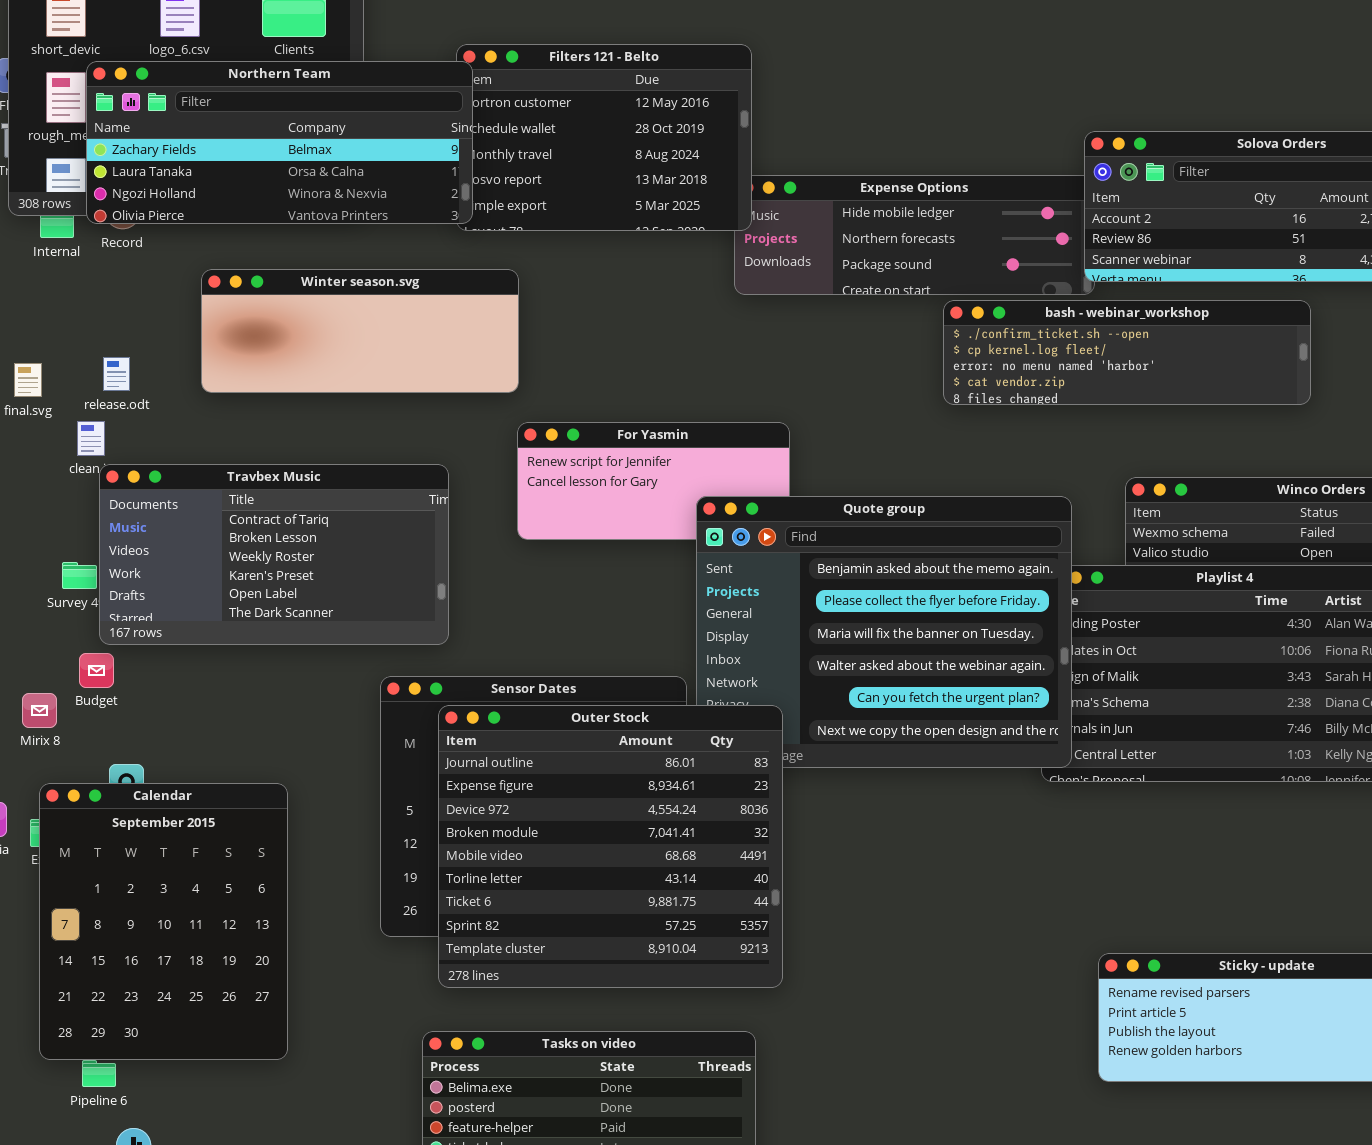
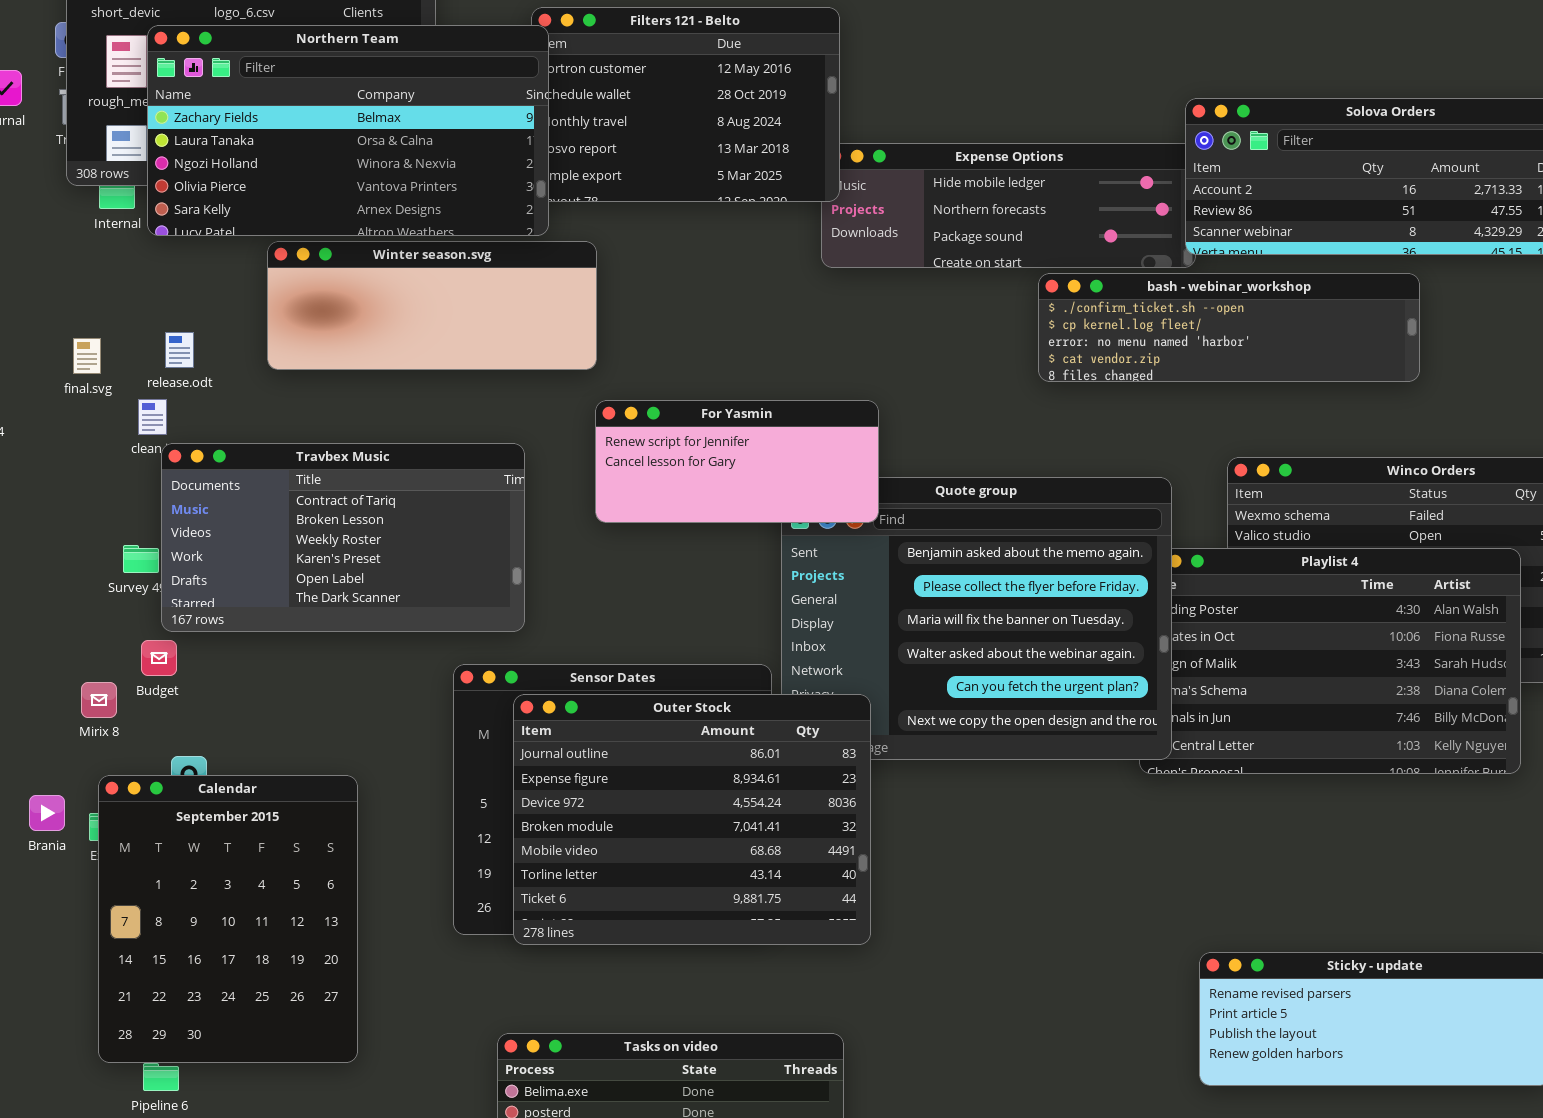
Northern Team: [86,61,473,224] -> [147,25,549,236], resized
For Yasmin: [517,422,790,540] -> [595,400,879,523], raised
Outer Stock: [438,705,783,988] -> [513,694,871,945], resized

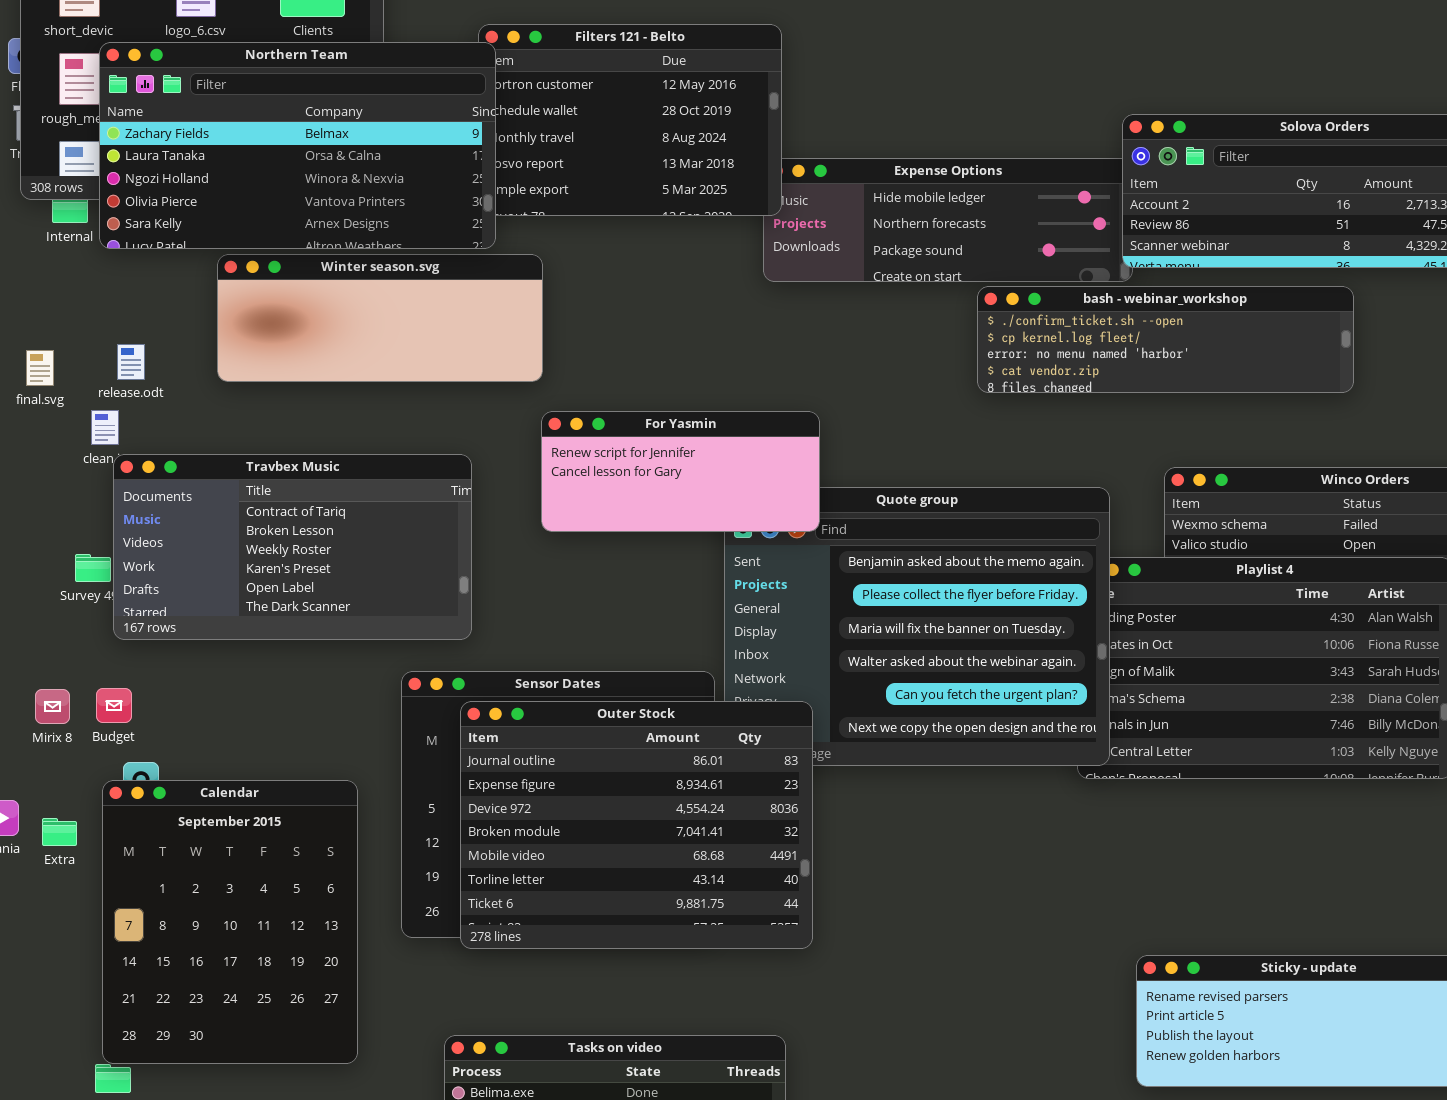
Budget: [141,640,177,676] -> [96,688,132,723], moved
Calendar: [98,775,358,1063] -> [102,780,358,1064], moved

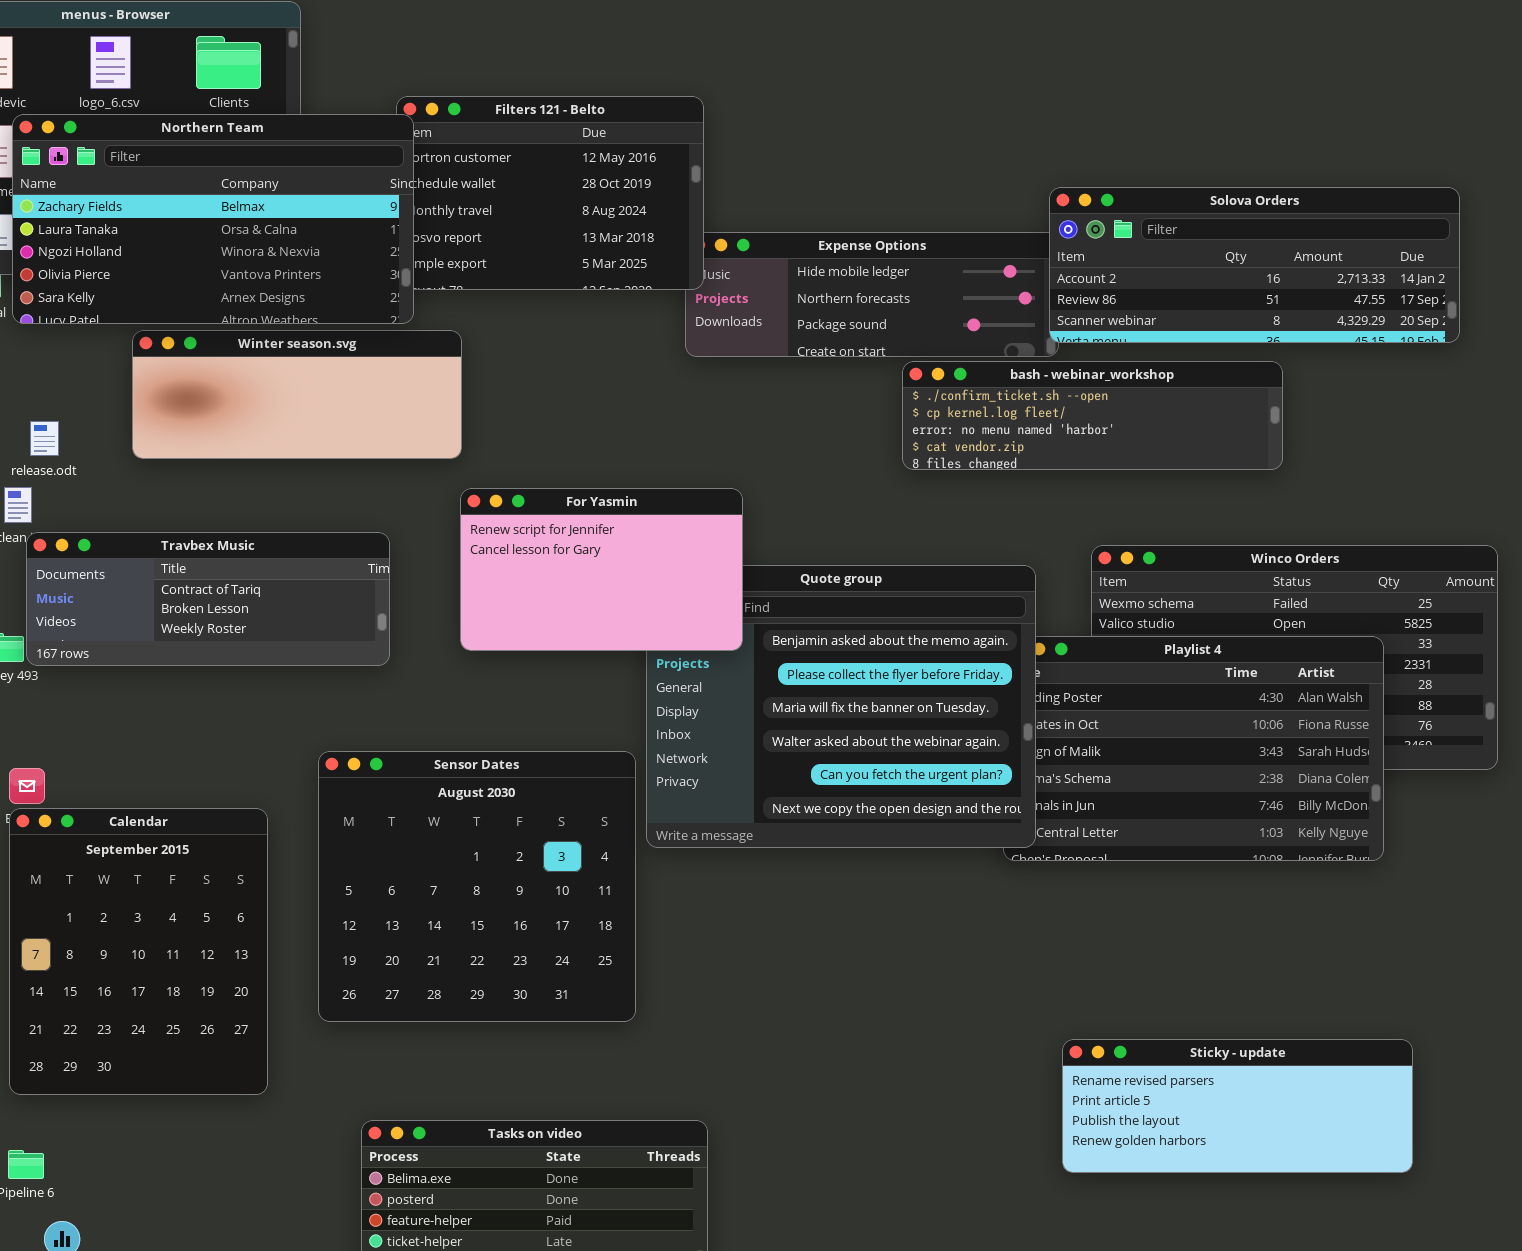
For Yasmin: [541,411,820,532] -> [460,488,743,651], resized
Travbex Music: [113,454,472,640] -> [26,532,390,666], resized
Outer Stock: [460,701,813,949] -> none, closed
Calendar: [102,780,358,1064] -> [9,808,268,1095], moved

